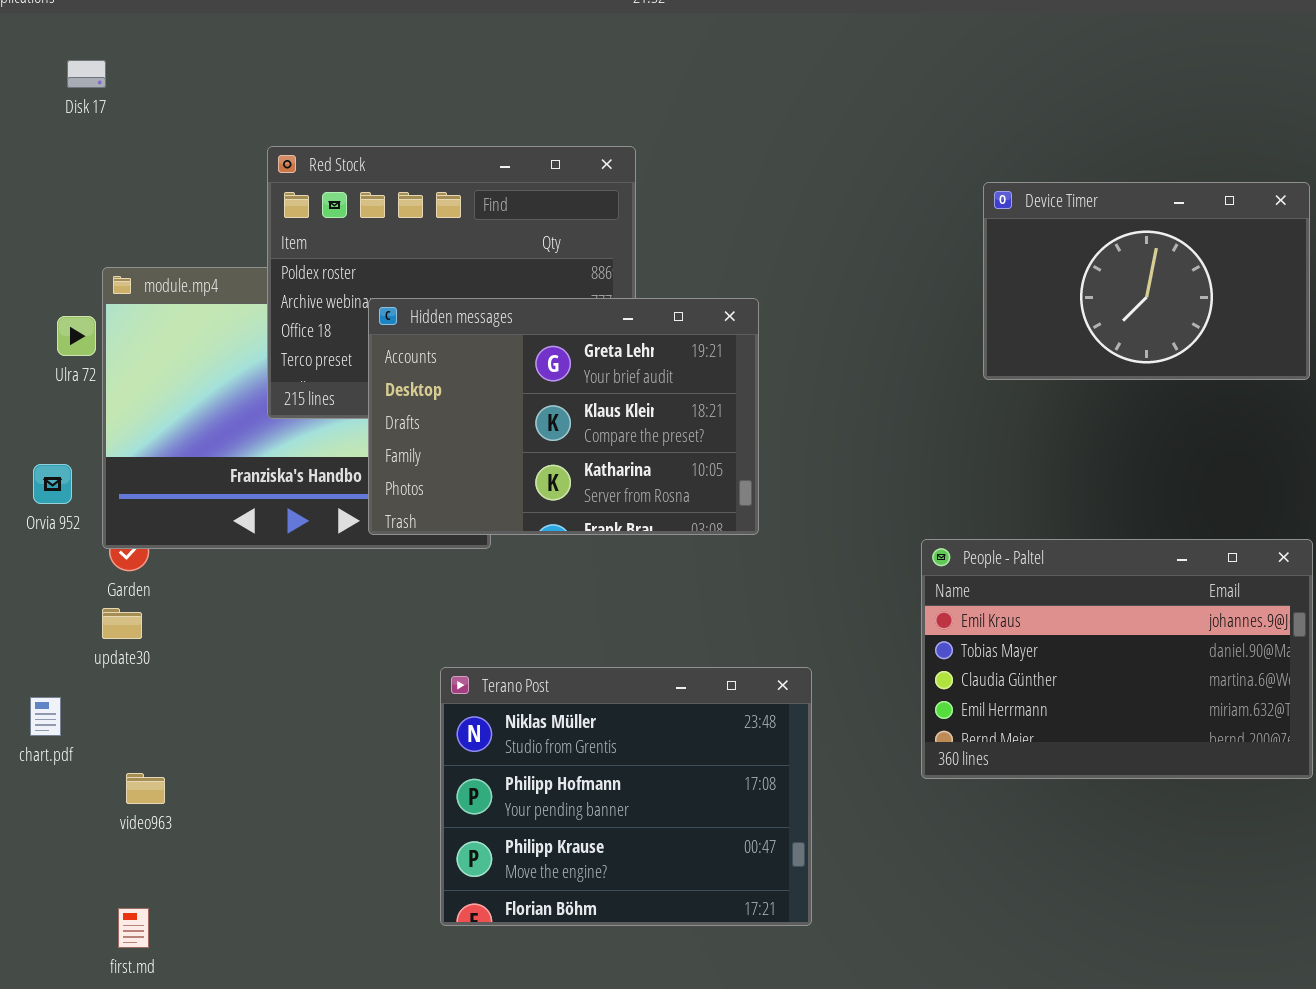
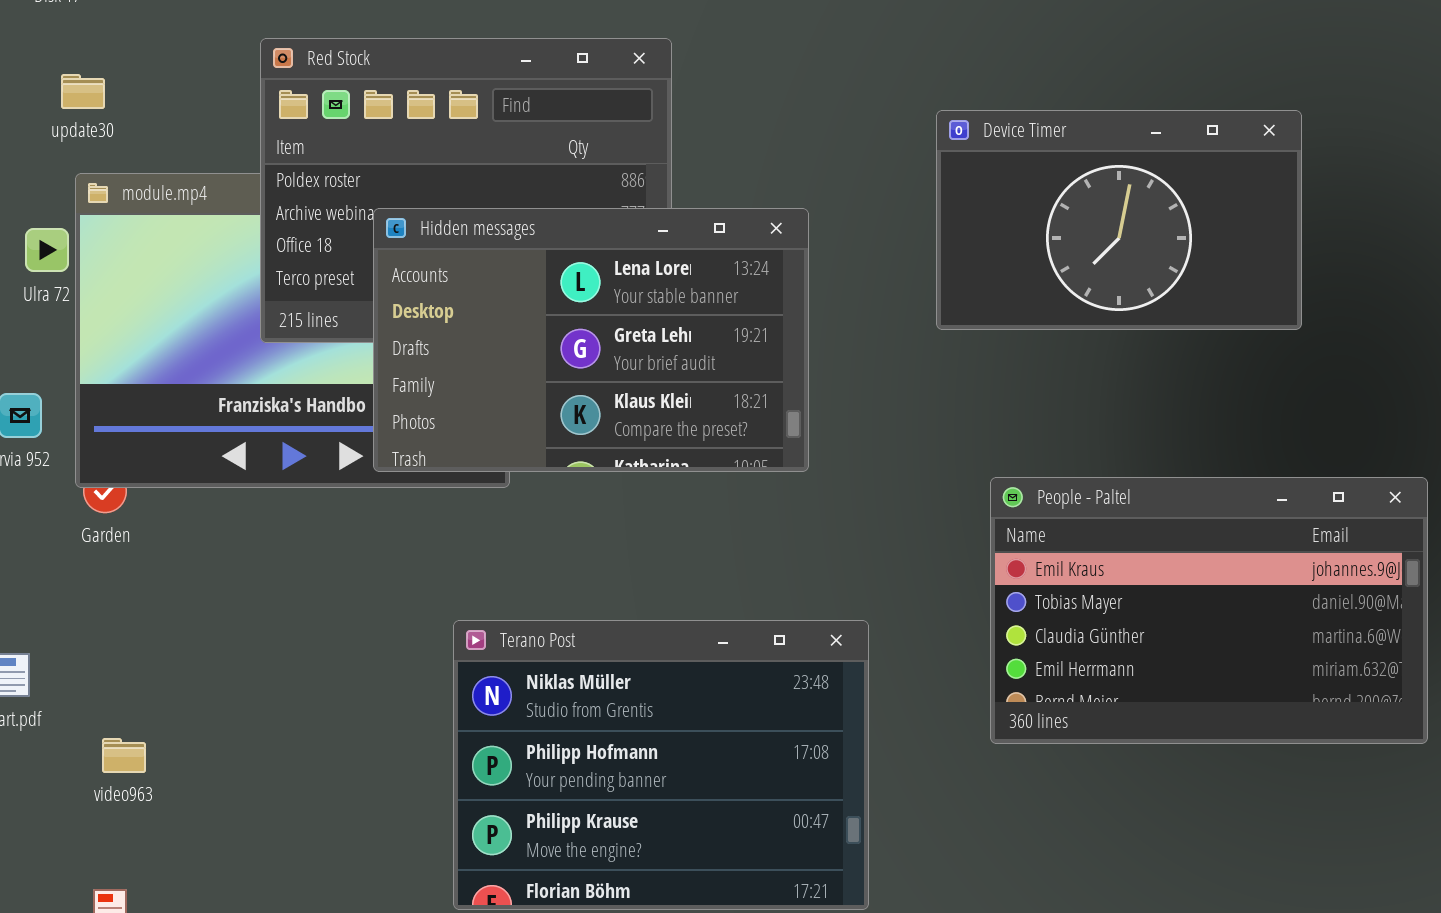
Device Timer: [983,182,1310,380] -> [936,110,1302,330], moved
Hidden messages: [368,298,759,535] -> [373,208,809,472], scrolled up 1 row
update30: [102,608,142,639] -> [61,74,105,109], moved

